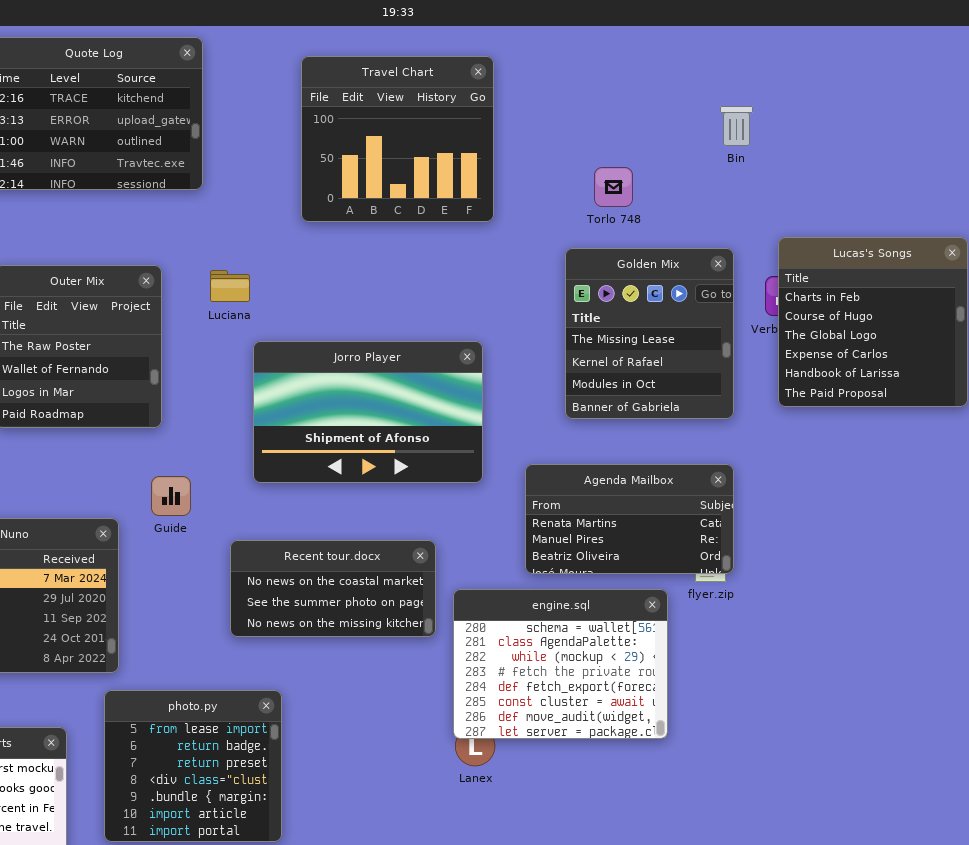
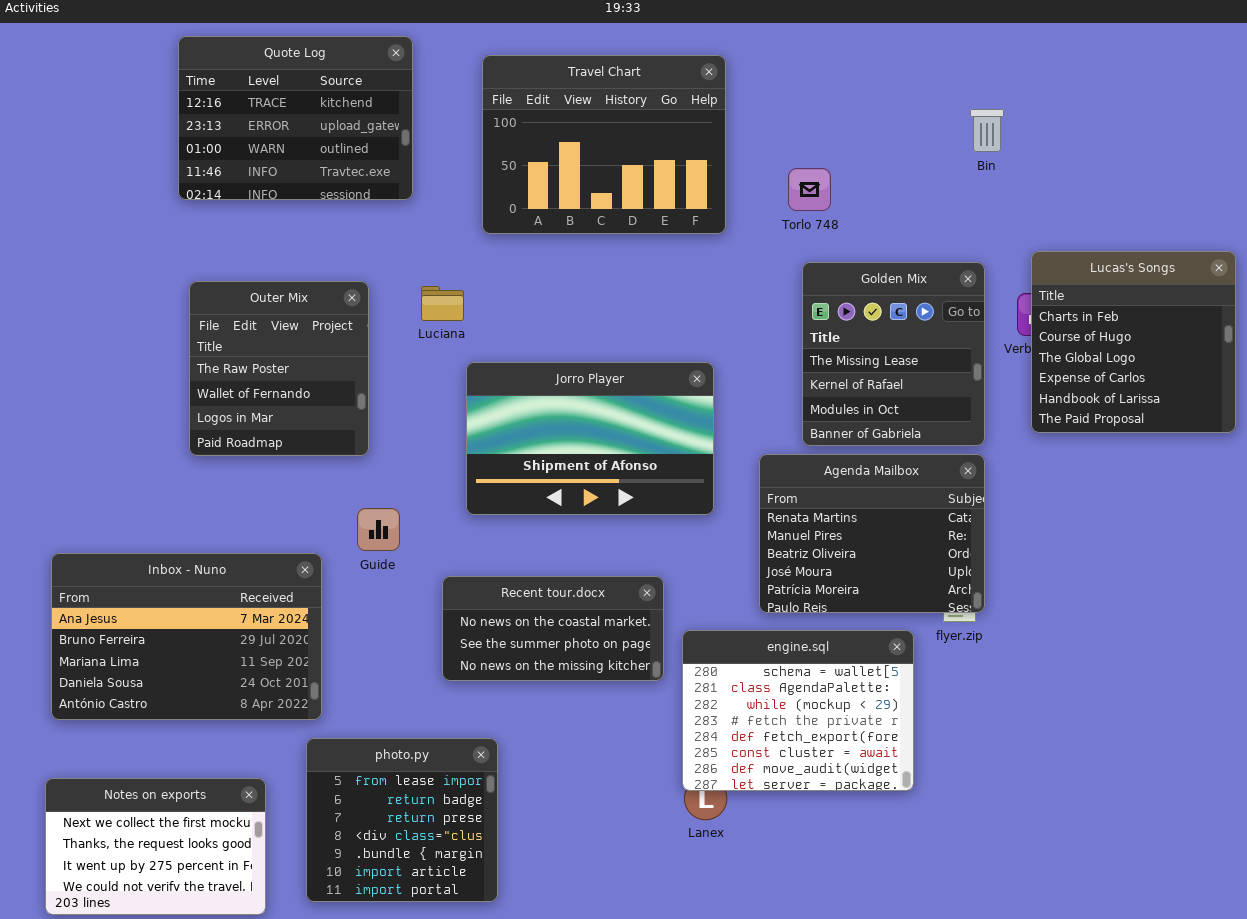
Travel Chart: [301,56,494,222] -> [482,55,726,234], resized
Torlo 748: [594,167,633,207] -> [788,168,831,211], moved
Agenda Mailbox: [525,464,734,574] -> [759,454,985,613], resized

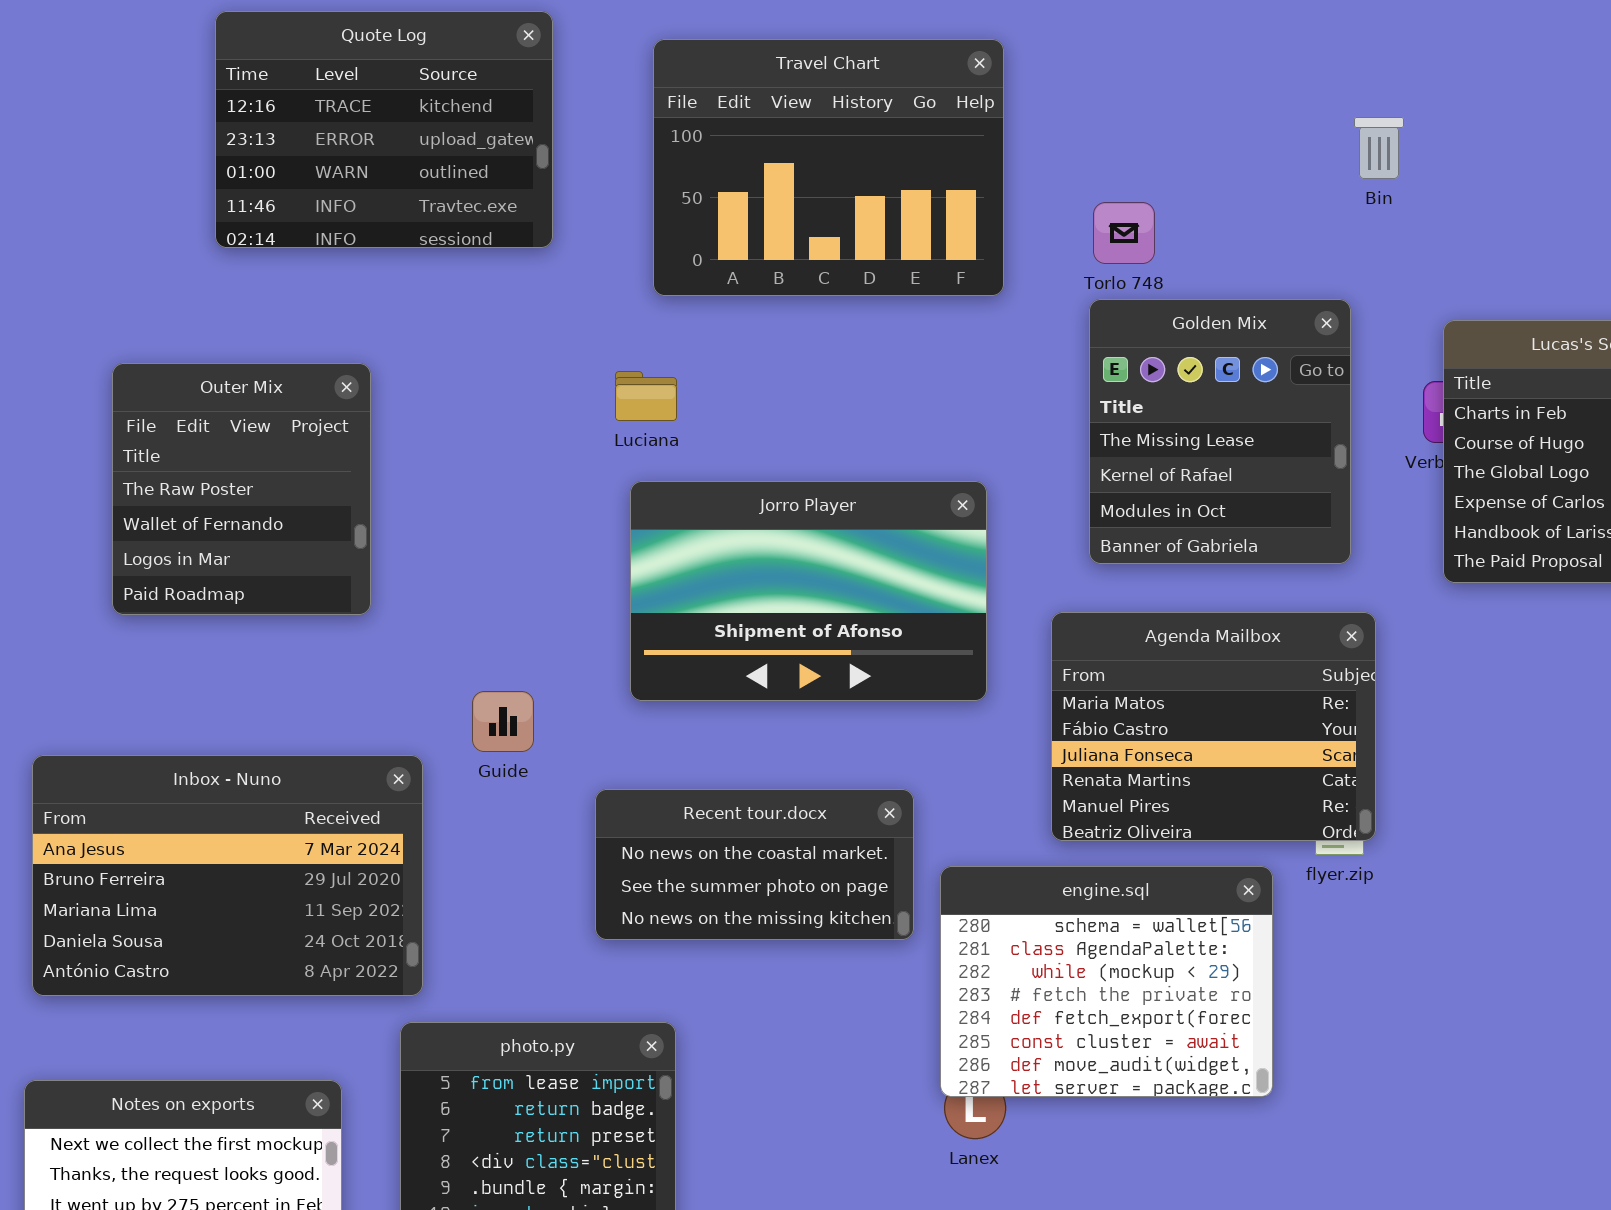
Golden Mix: [802,262,985,446] -> [1089,299,1351,564], moved
Outer Mix: [189,281,369,456] -> [112,363,371,615], moved
Luciana: [421,286,464,321] -> [615,371,677,421], moved
Agenda Mailbox: [759,454,985,613] -> [1051,612,1376,841], scrolled up 3 rows

